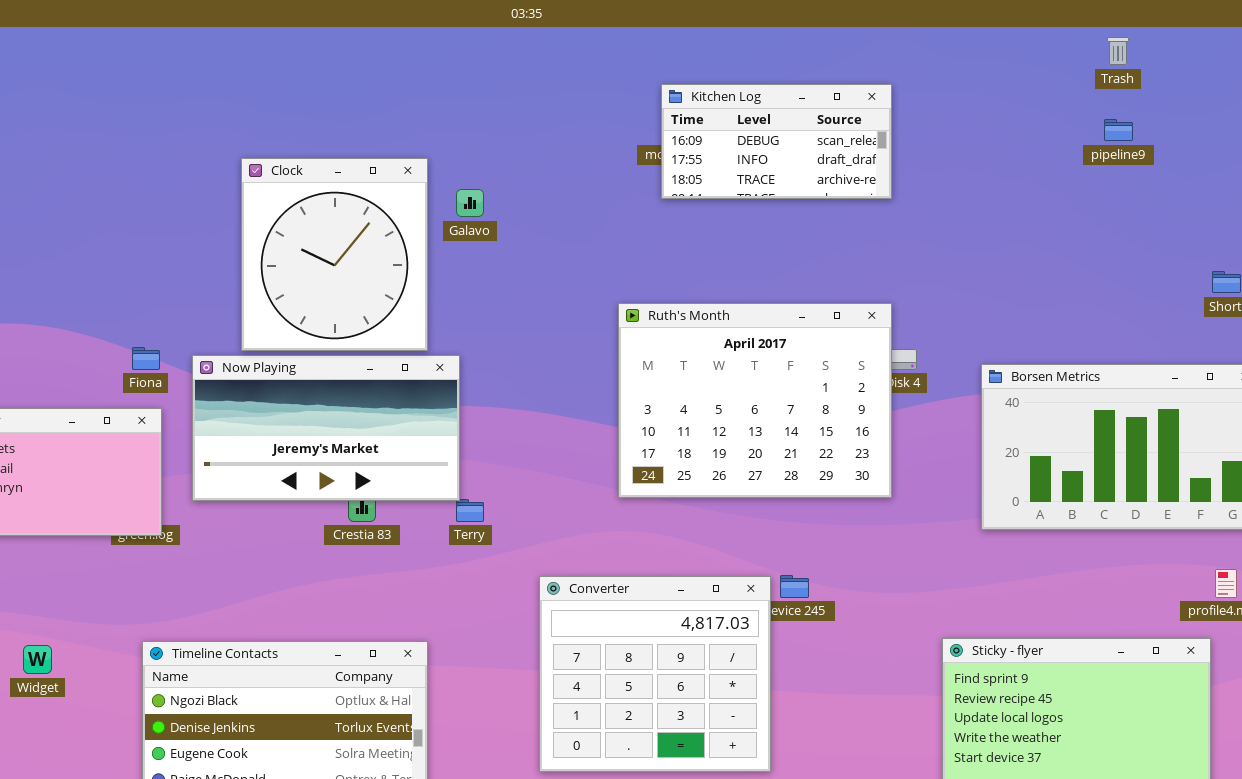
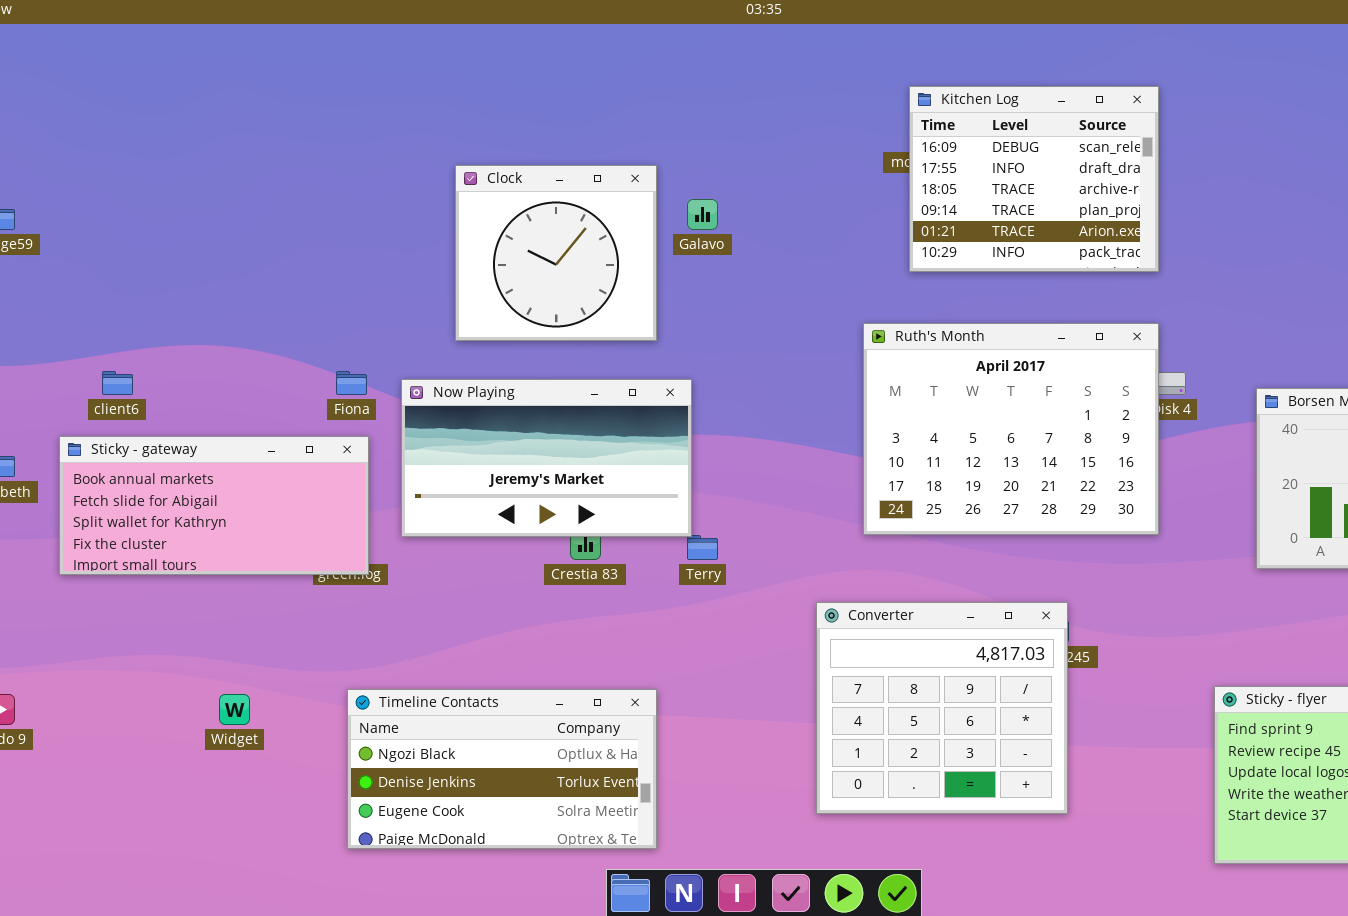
Kitchen Log: [661,84,892,199] -> [909,86,1159,272], resized
Clock: [241,158,428,351] -> [455,165,657,341], resized
Converter: [539,576,771,772] -> [816,602,1068,814], moved

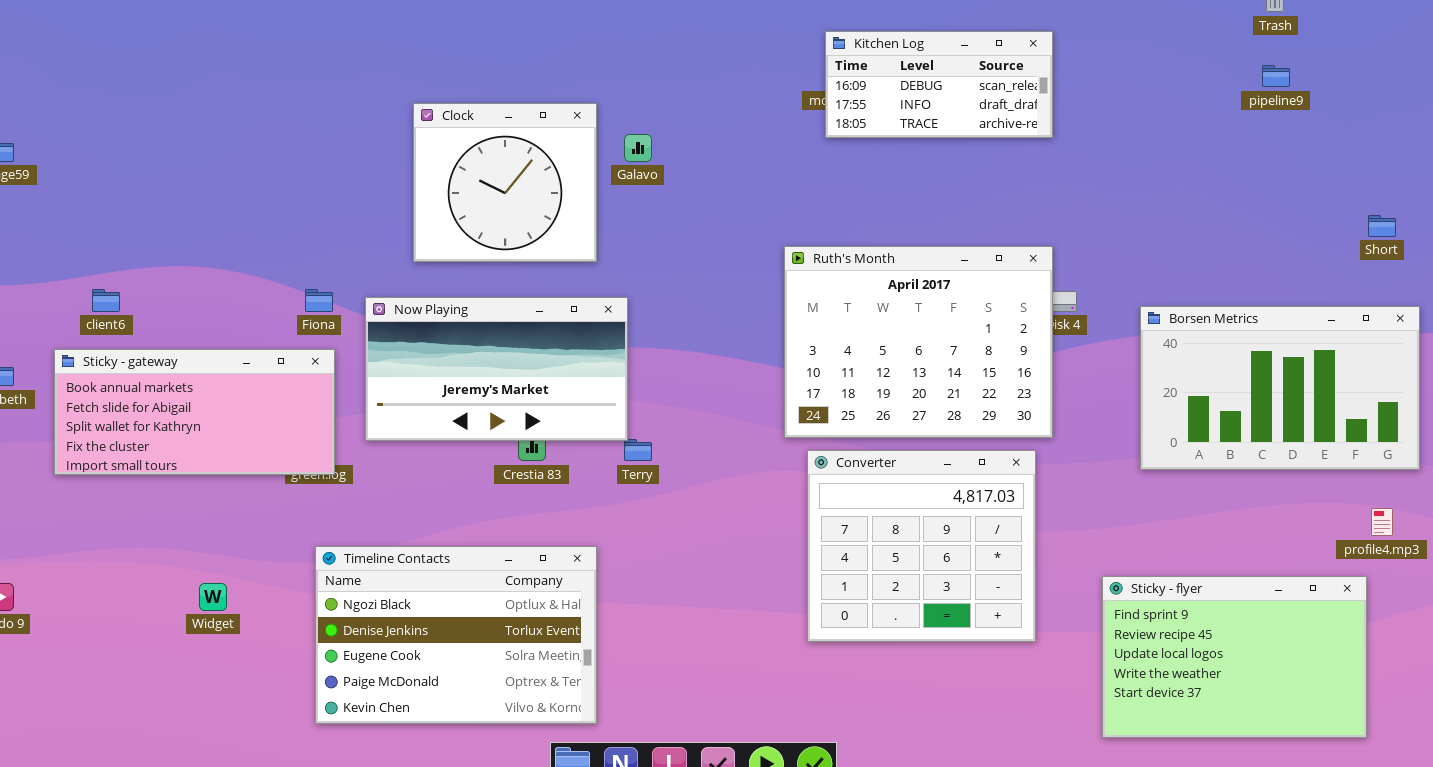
Kitchen Log: [909,86,1159,272] -> [825,31,1053,138], resized
Converter: [816,602,1068,814] -> [807,450,1036,642], moved
Timeline Contacts: [347,689,657,849] -> [315,546,597,724], resized

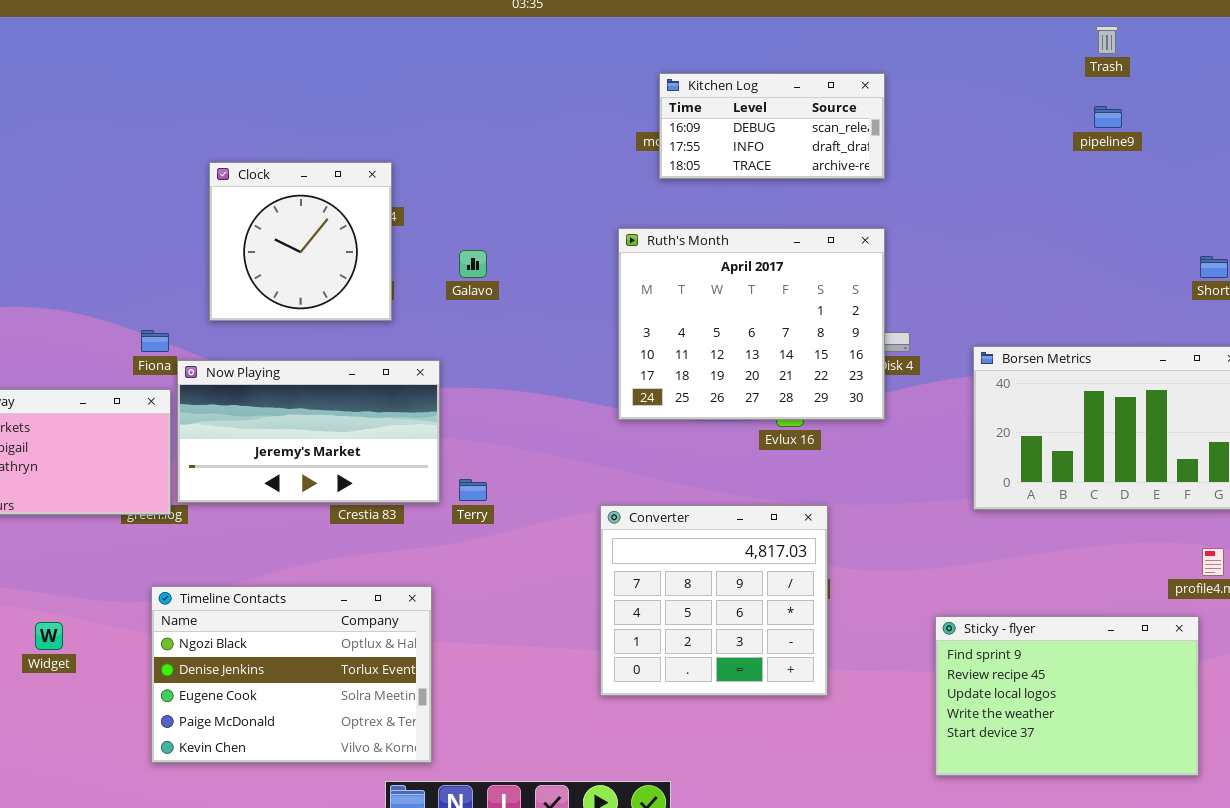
Clock: [413,103,597,262] -> [209,162,392,321], moved
Galavo: [624,134,652,162] -> [459,250,487,278], moved
Ruth's Month: [784,246,1053,438] -> [618,228,885,420], moved
Now Playing: [365,297,628,441] -> [177,360,440,503], moved
Converter: [807,450,1036,642] -> [600,505,828,696], moved

